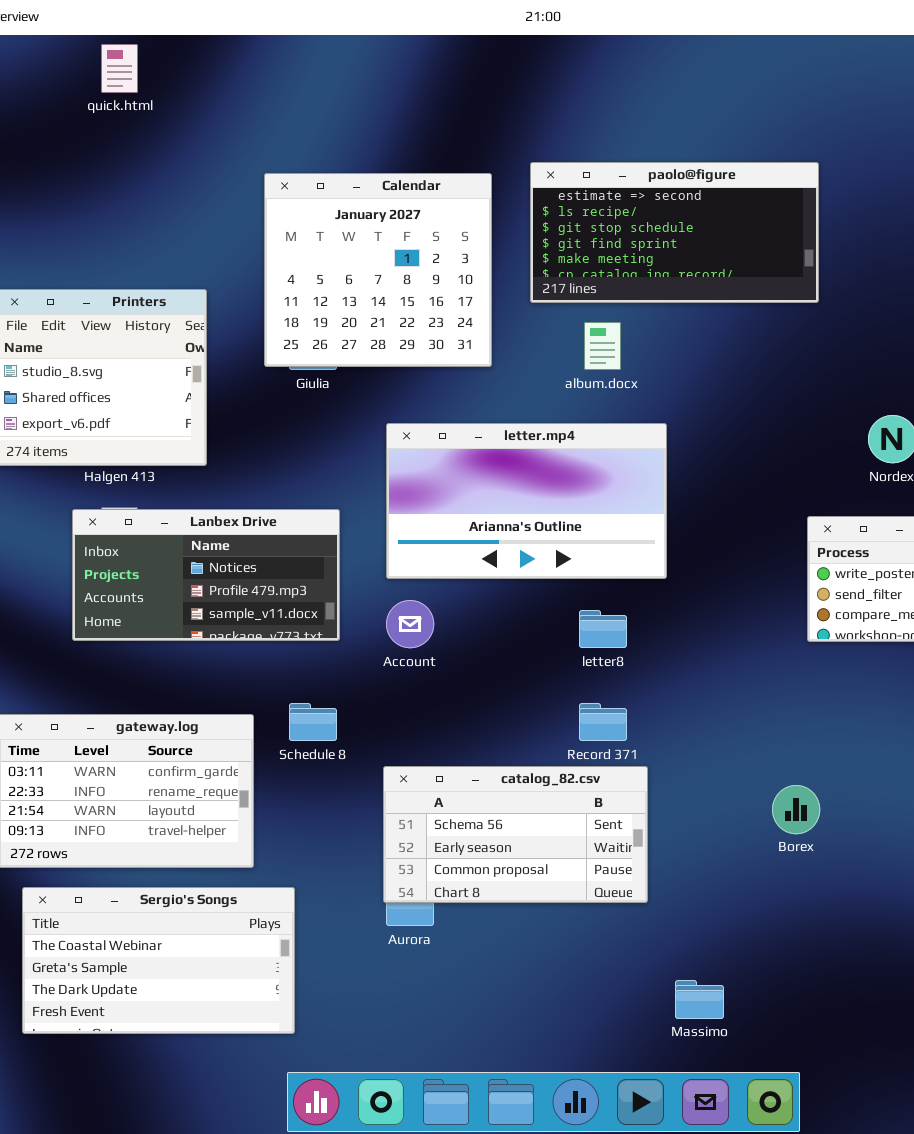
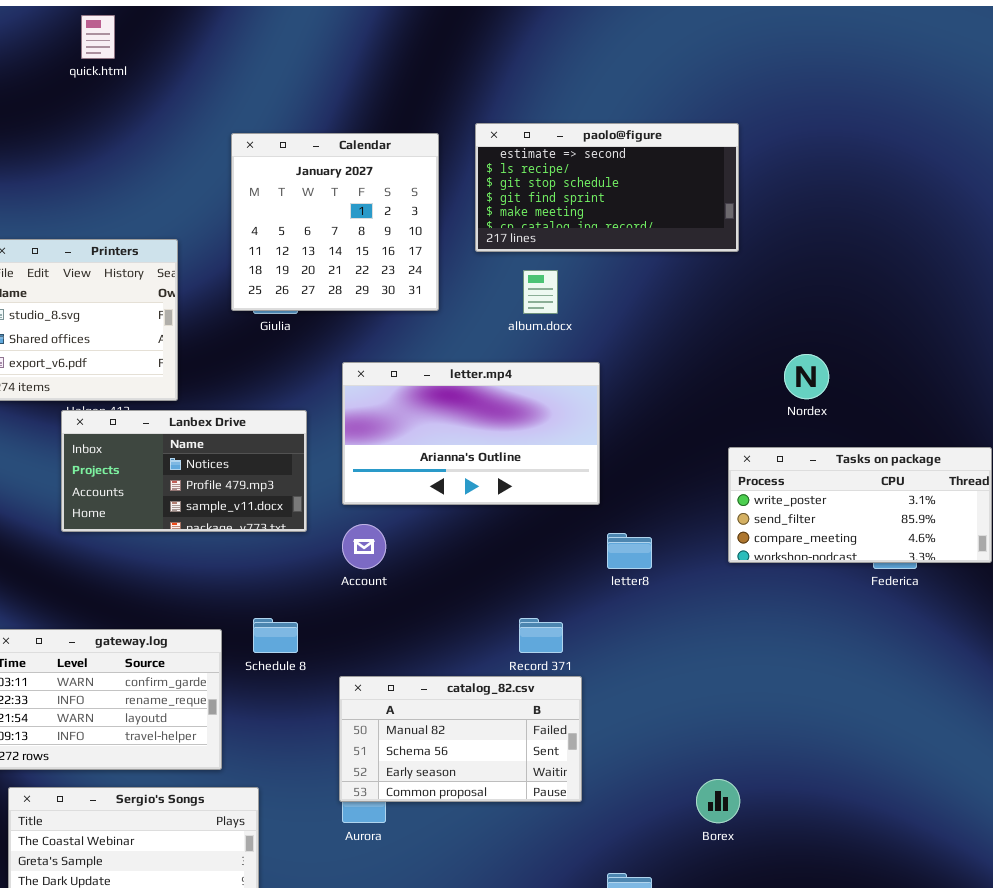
Lanbex Drive: [72,509,340,641] -> [61,410,307,532], moved
letter8: [579,610,627,648] -> [607,533,652,569], moved
catalog_82.csv: [383,766,648,903] -> [339,676,582,802], scrolled up 1 row
Borex: [772,785,820,834] -> [696,779,740,823], moved

